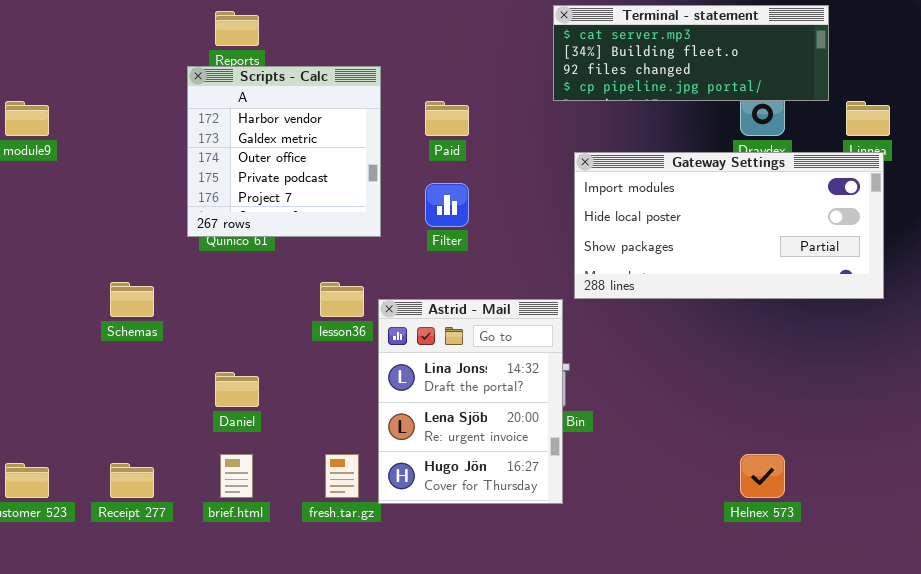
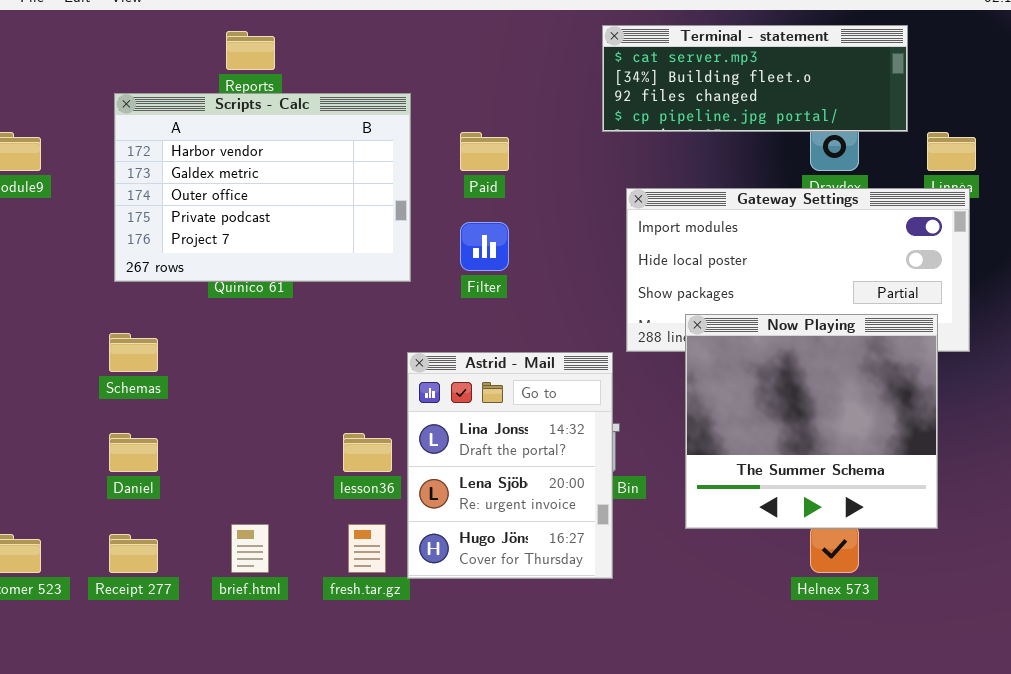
Scripts - Calc: [187,66,381,237] -> [114,93,411,282], resized
Now Playing: none -> [685,314,938,529], opened
lesson36: [320,282,364,317] -> [343,433,392,472], moved
Daniel: [215,372,259,407] -> [109,433,158,472], moved

